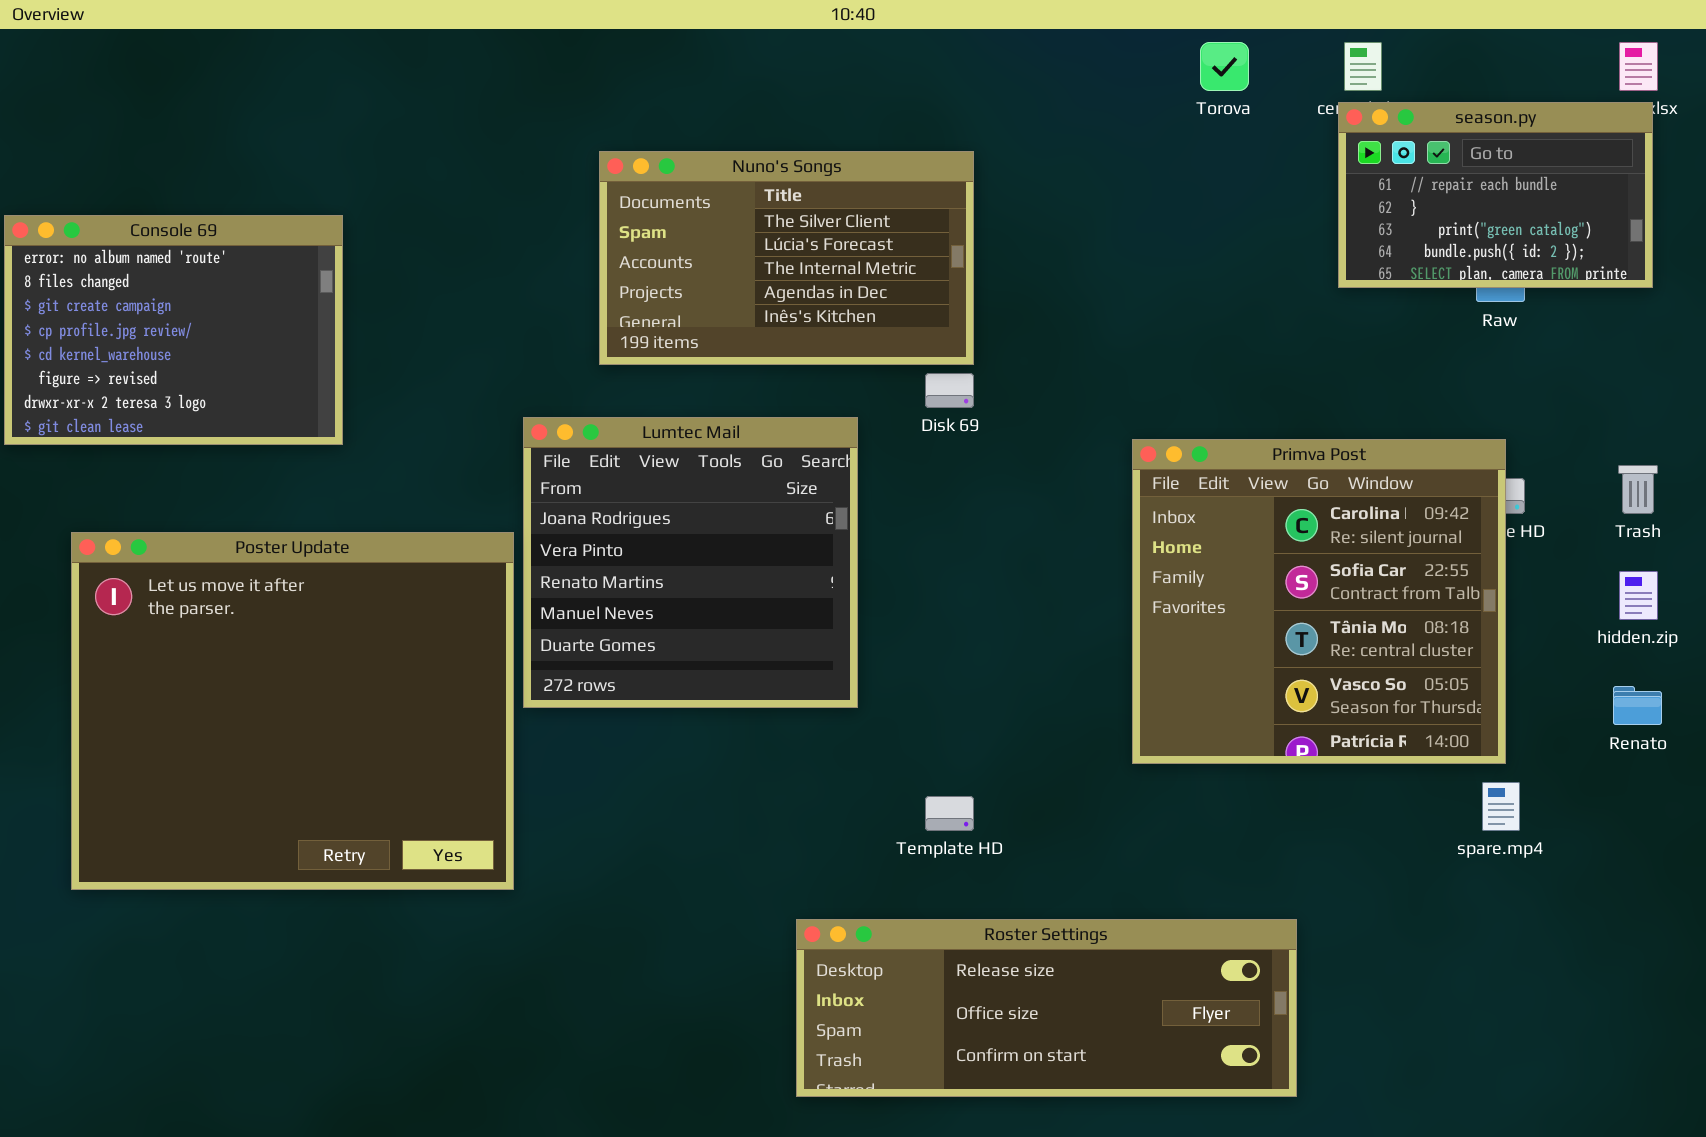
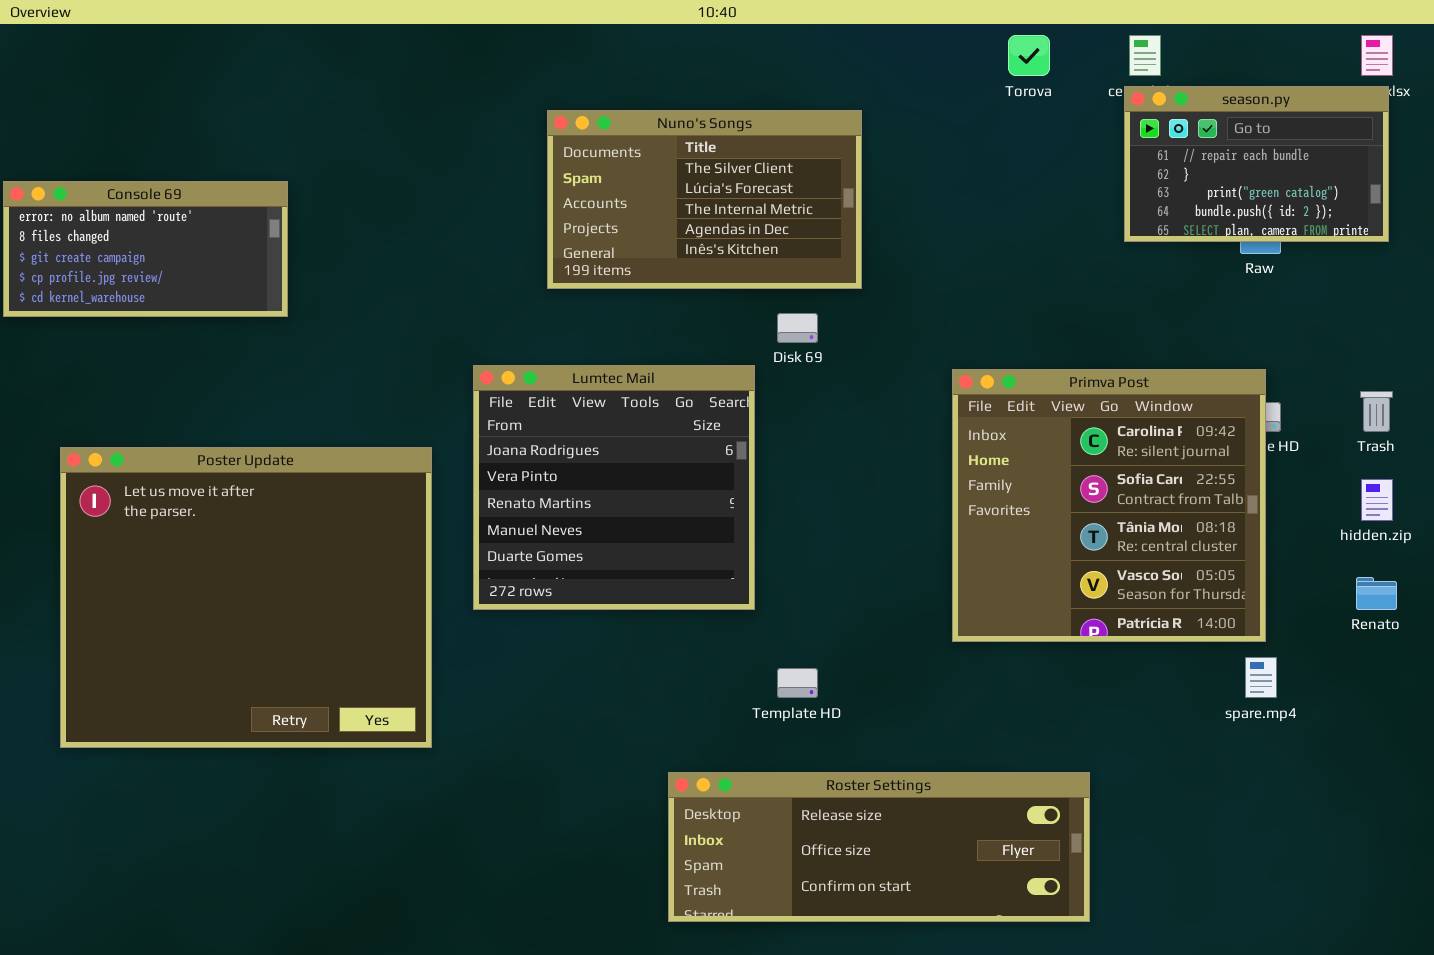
Nuno's Songs: [599,151,974,365] -> [547,110,862,289], moved
Console 69: [4,215,343,445] -> [3,181,288,317], resized
Lumtec Mail: [523,417,858,708] -> [473,365,755,610], moved

